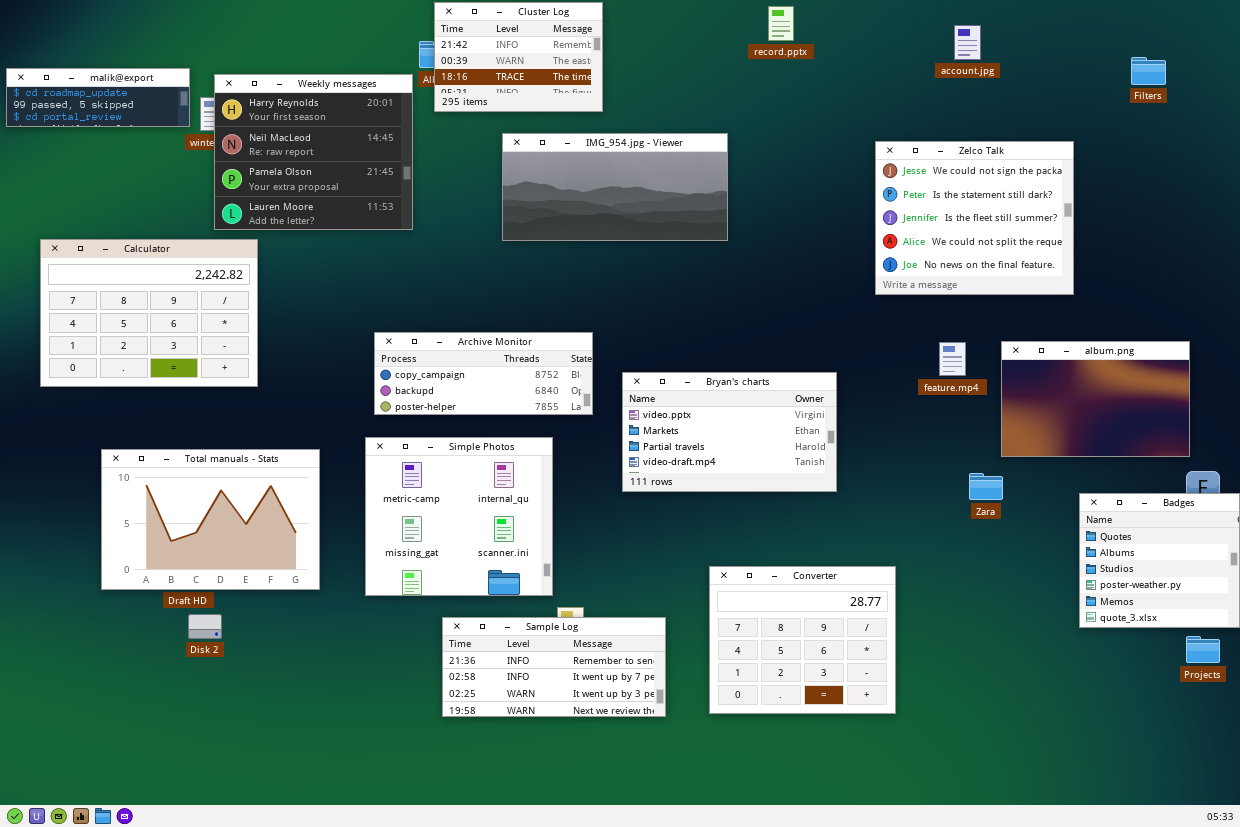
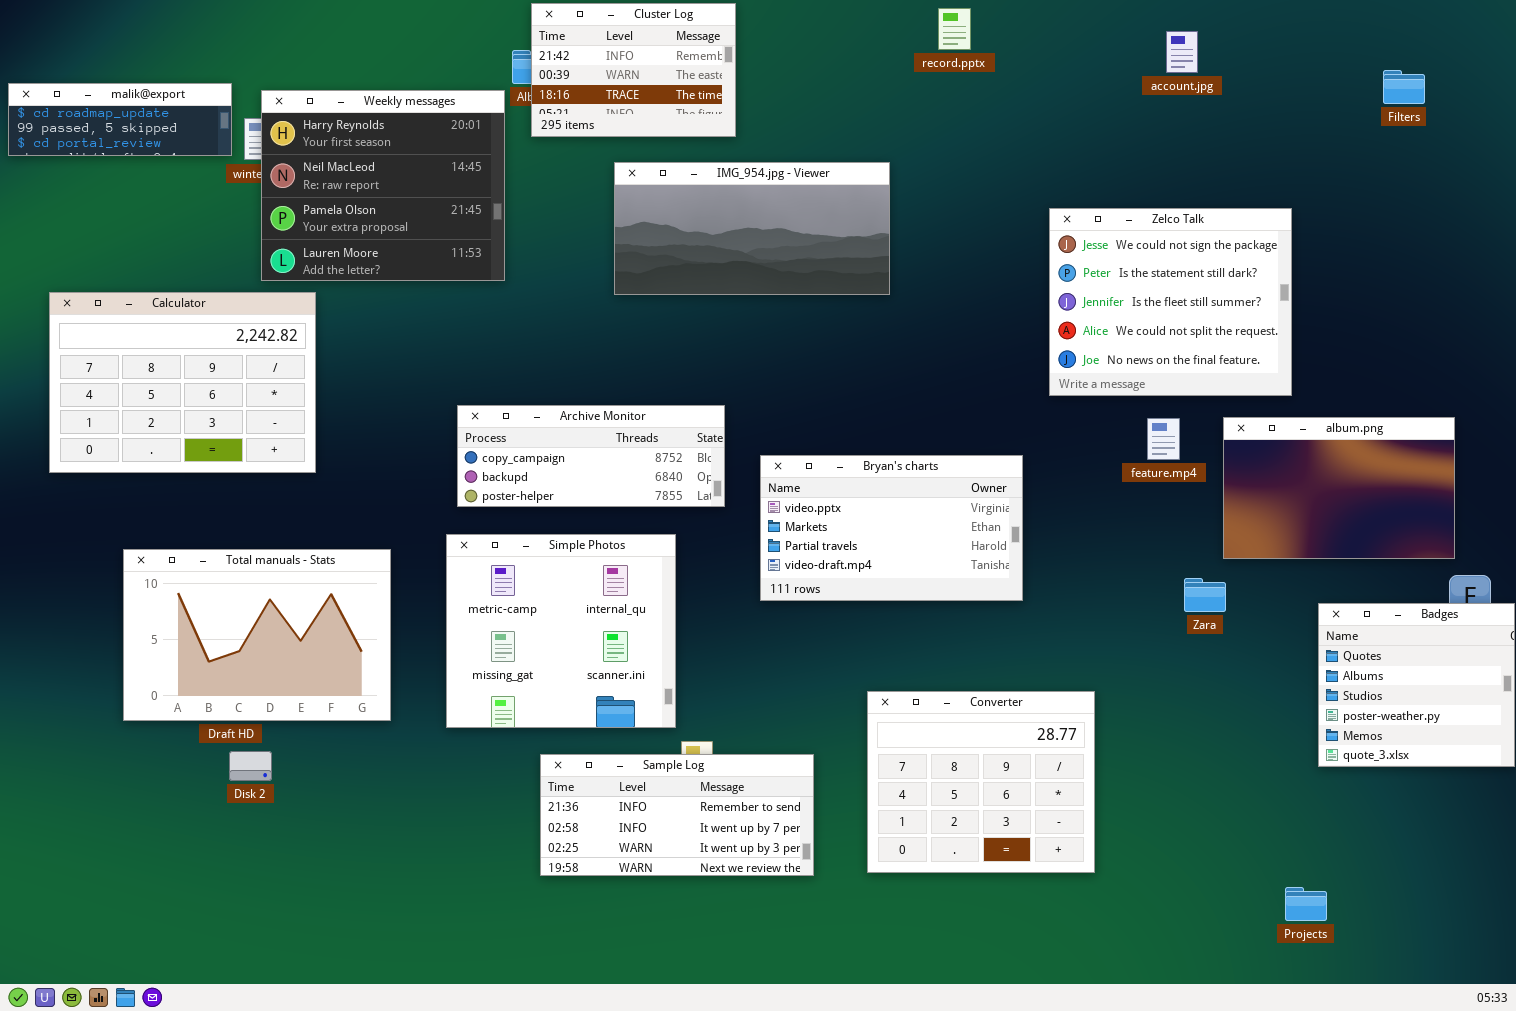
Zelco Talk: [875,141,1074,295] -> [1049,208,1292,396], moved
Projects: [1186,636,1220,663] -> [1285,887,1327,921], moved

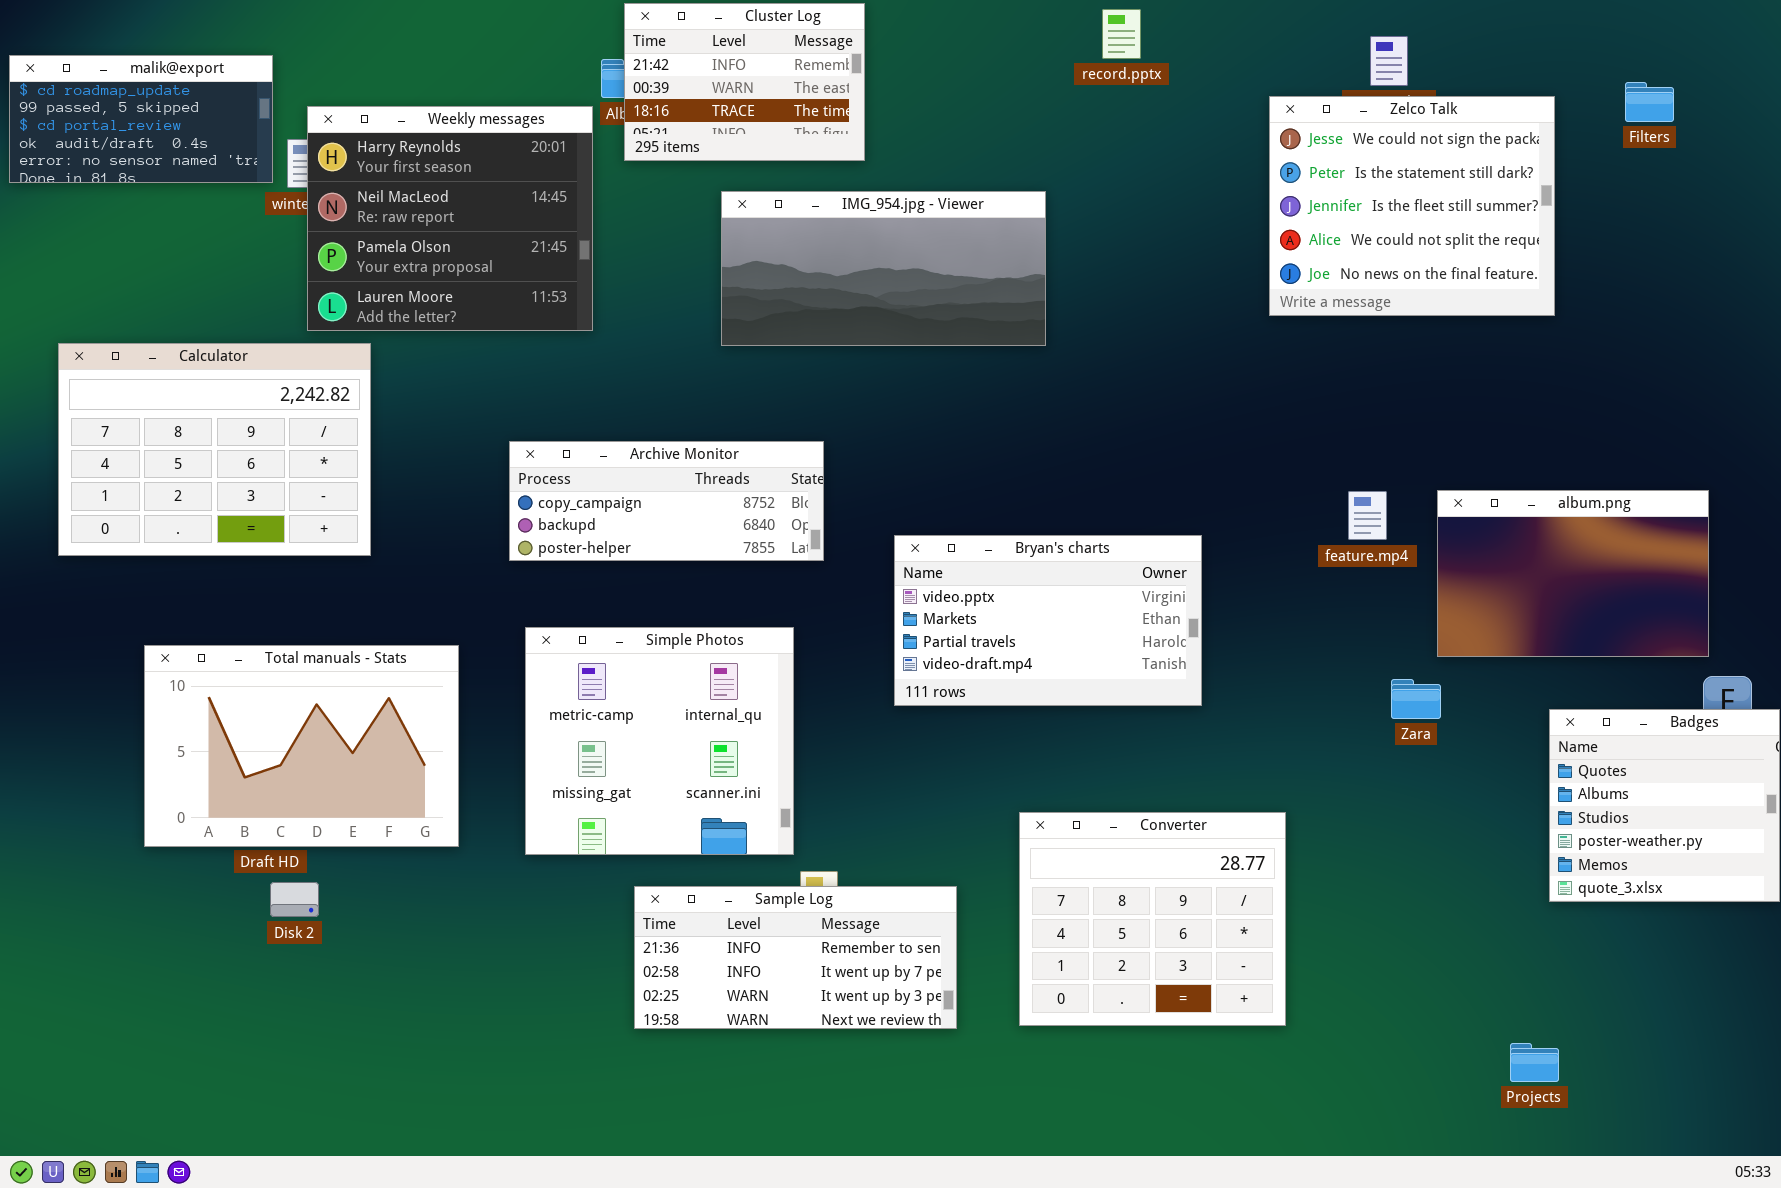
malik@export: [8,83,232,156] -> [9,55,273,183], resized
Zelco Talk: [1049,208,1292,396] -> [1269,96,1555,316], moved
Archive Monitor: [457,405,725,507] -> [509,441,824,561], moved

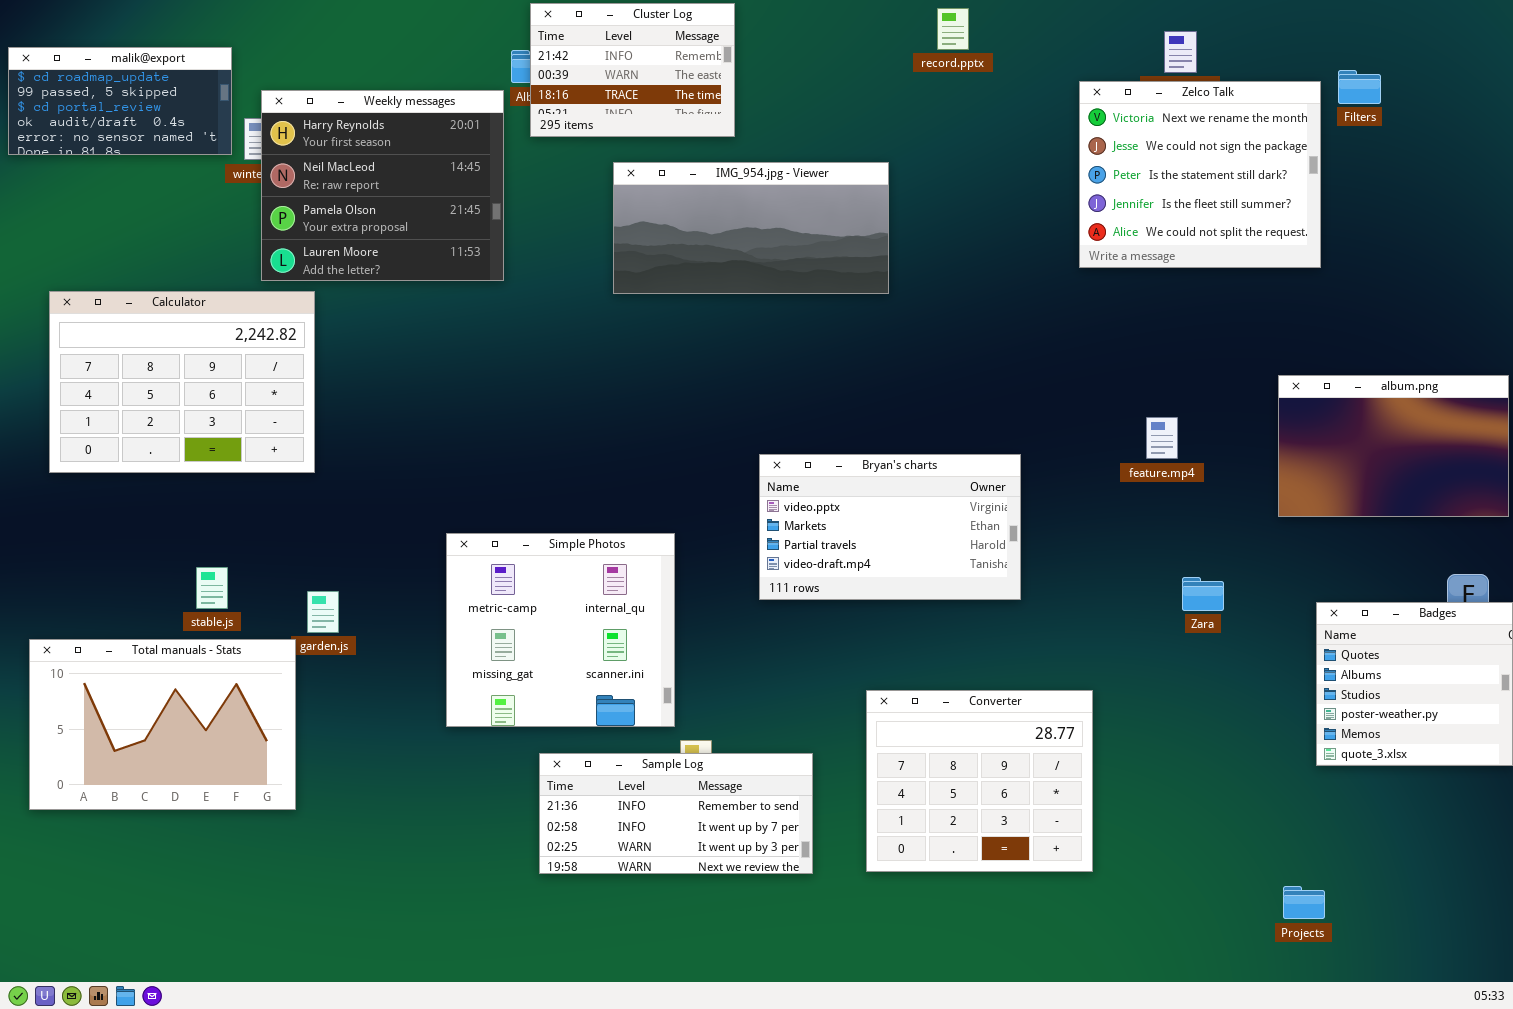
Filters: [1625,82,1674,122] -> [1338,70,1381,104], moved
Zelco Talk: [1269,96,1555,316] -> [1079,81,1321,268], scrolled up 1 row
Archive Monitor: [509,441,824,561] -> none, closed
album.png: [1437,490,1709,657] -> [1278,375,1509,517], moved
Total manuals - Stats: [144,645,459,847] -> [29,639,296,810], moved

